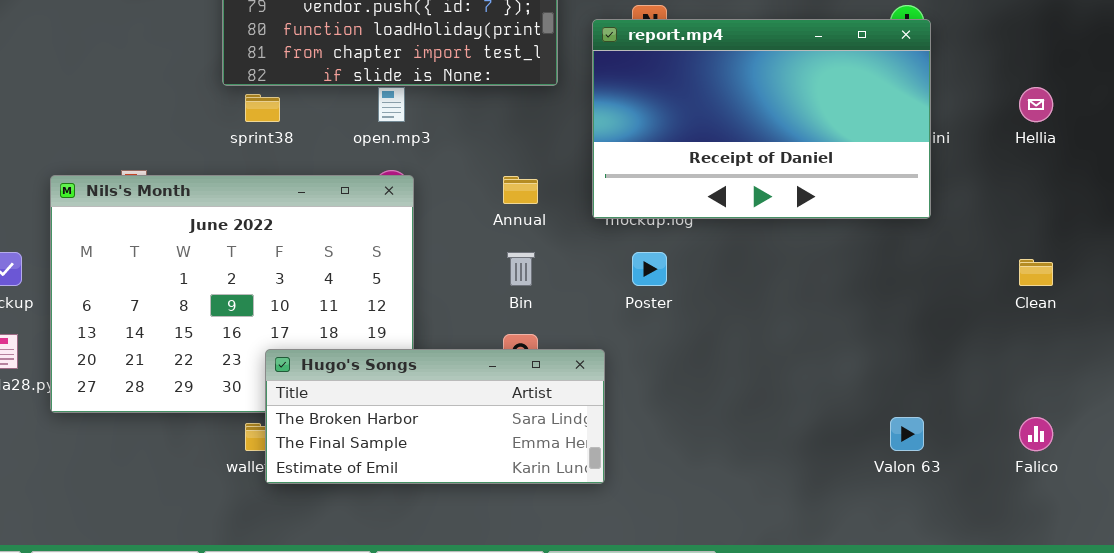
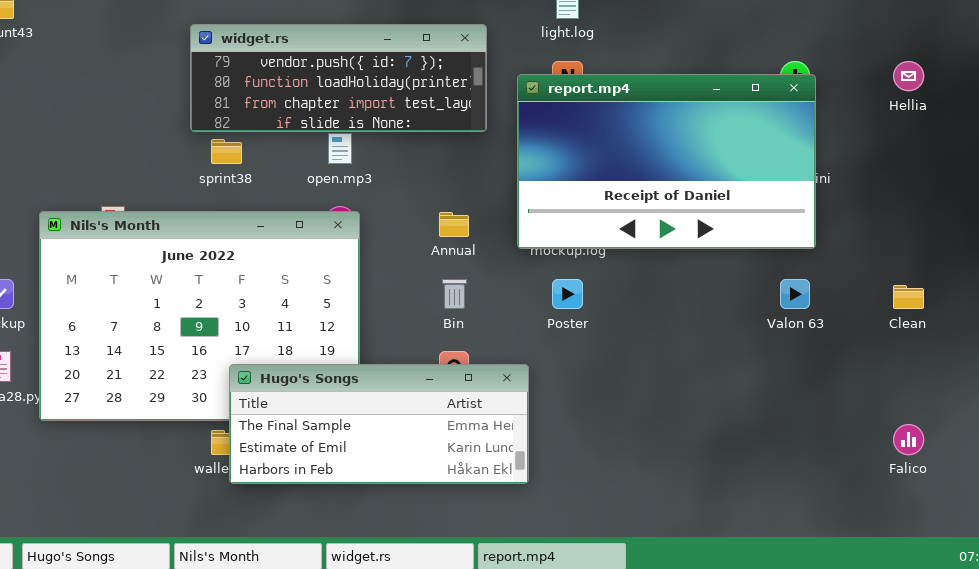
Hellia: [1019,87,1053,122] -> [893,61,924,91], moved
Hugo's Songs: [265,349,605,484] -> [229,364,529,484], scrolled down 1 row
Valon 63: [890,417,924,451] -> [780,279,810,309], moved

